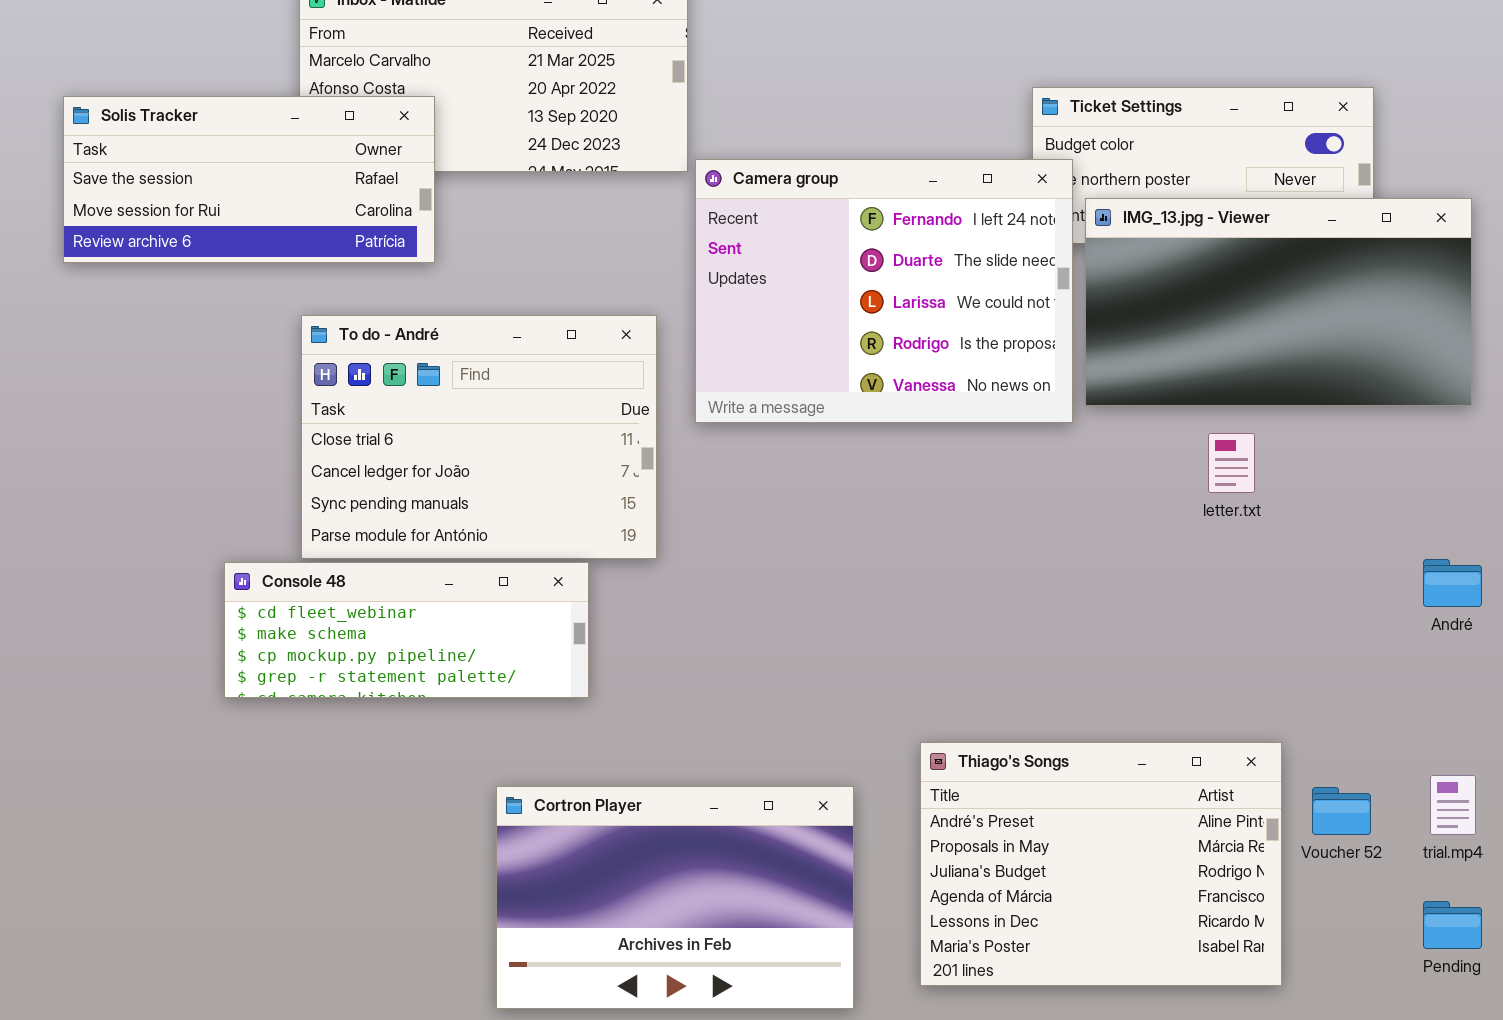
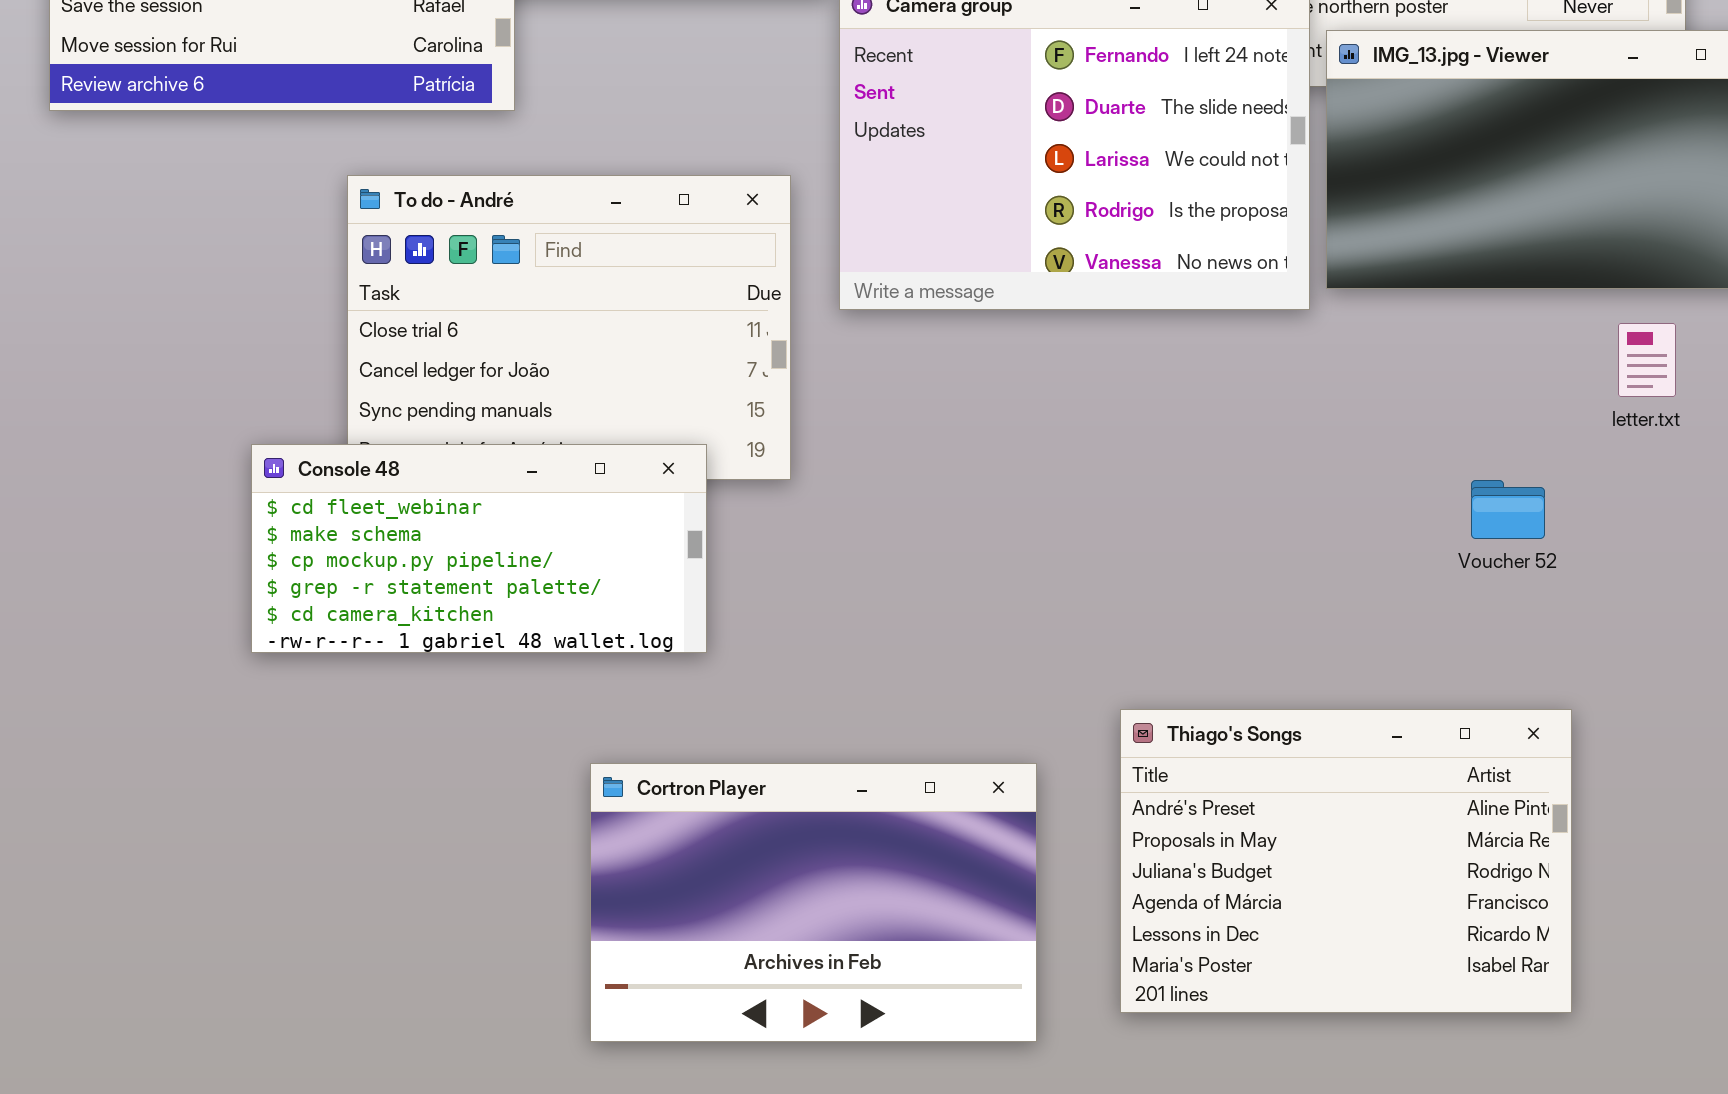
letter.txt: [1208,433,1255,493] -> [1618,323,1676,397], moved
Console 48: [224,562,589,698] -> [251,444,707,653], resized
Voucher 52: [1312,787,1371,835] -> [1471,480,1545,539], moved

